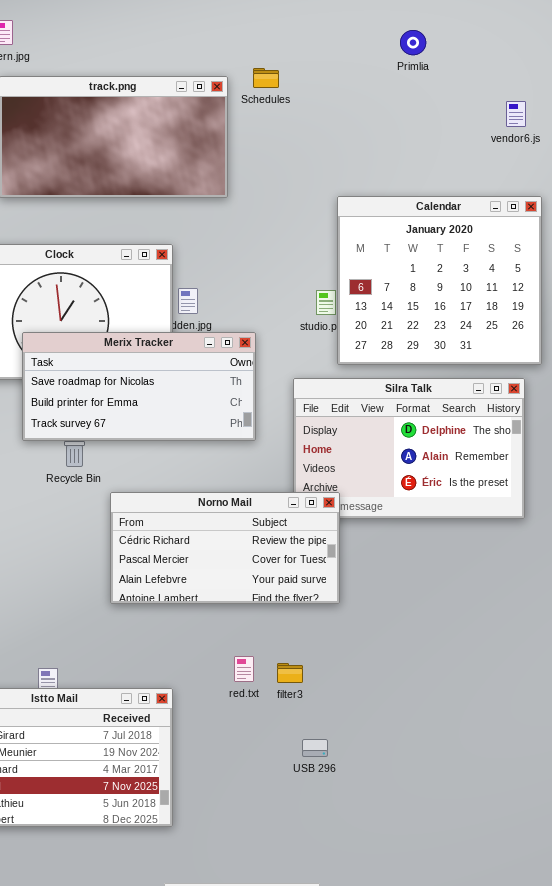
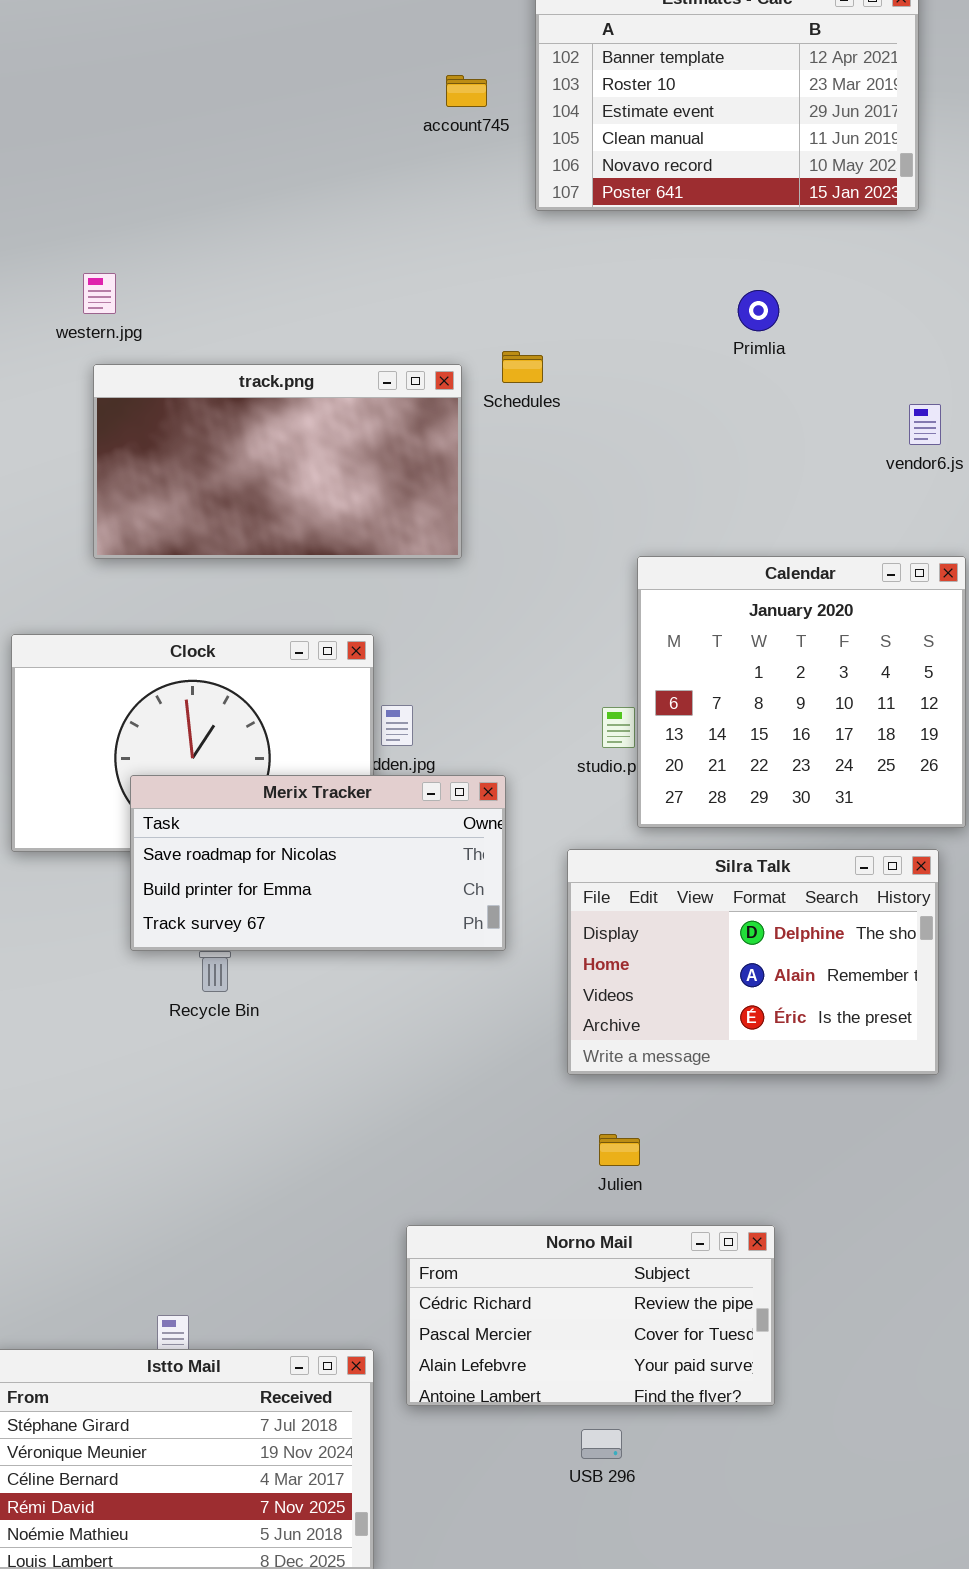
Norno Mail: [110,492,340,604] -> [406,1225,775,1406], moved

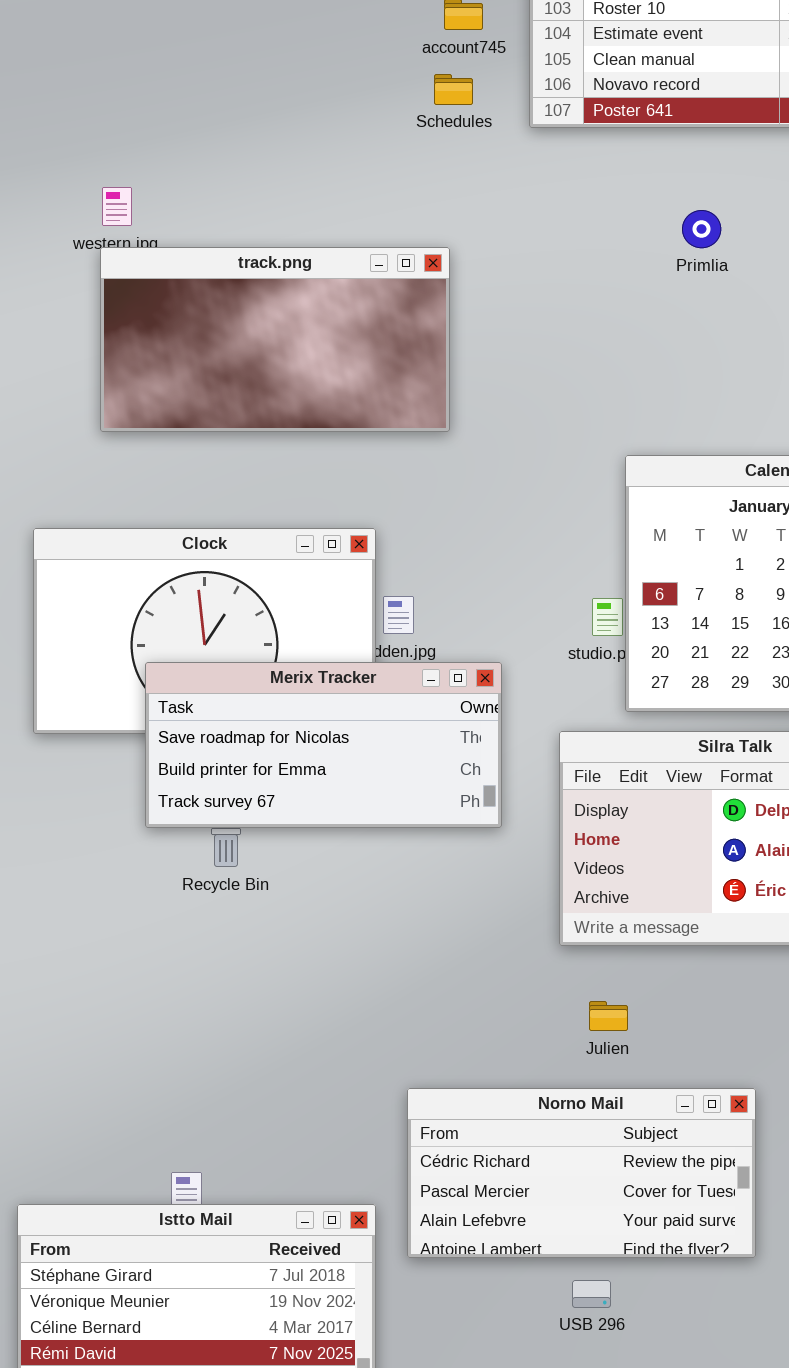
Primlia: [738,290,779,331] -> [682,210,721,248], moved
Schedules: [502,351,543,383] -> [434,74,473,105], moved
track.png: [93,364,462,559] -> [100,247,450,432], moved

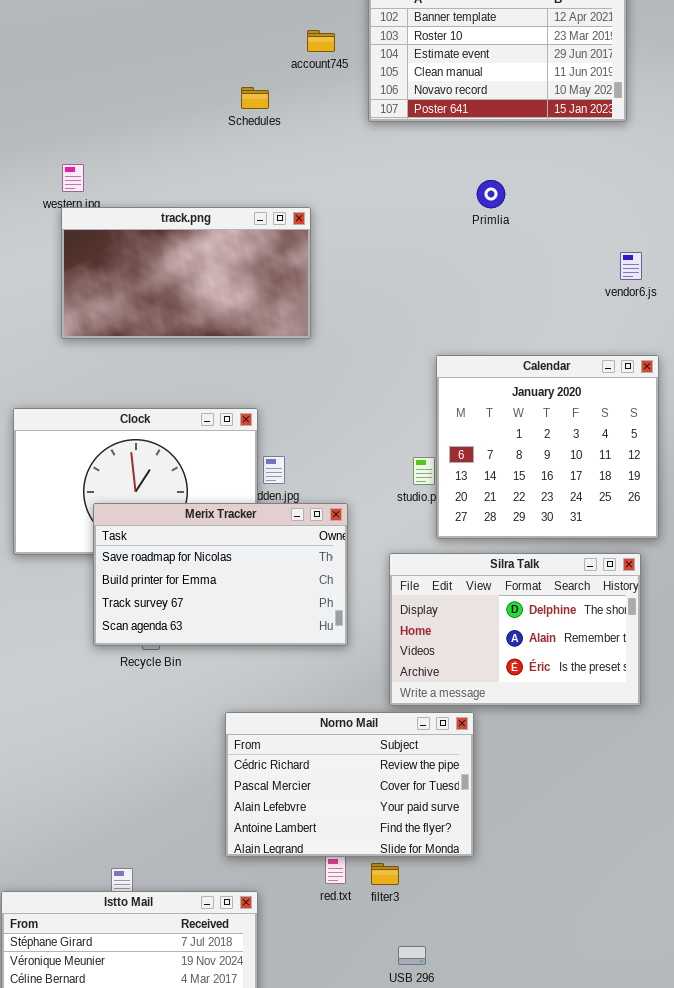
Schedules: [434,74,473,105] -> [241,87,269,109], moved
Merix Tracker: [145,662,502,828] -> [93,503,348,646], resized
Norno Mail: [407,1088,756,1258] -> [225,712,474,857], moved, resized

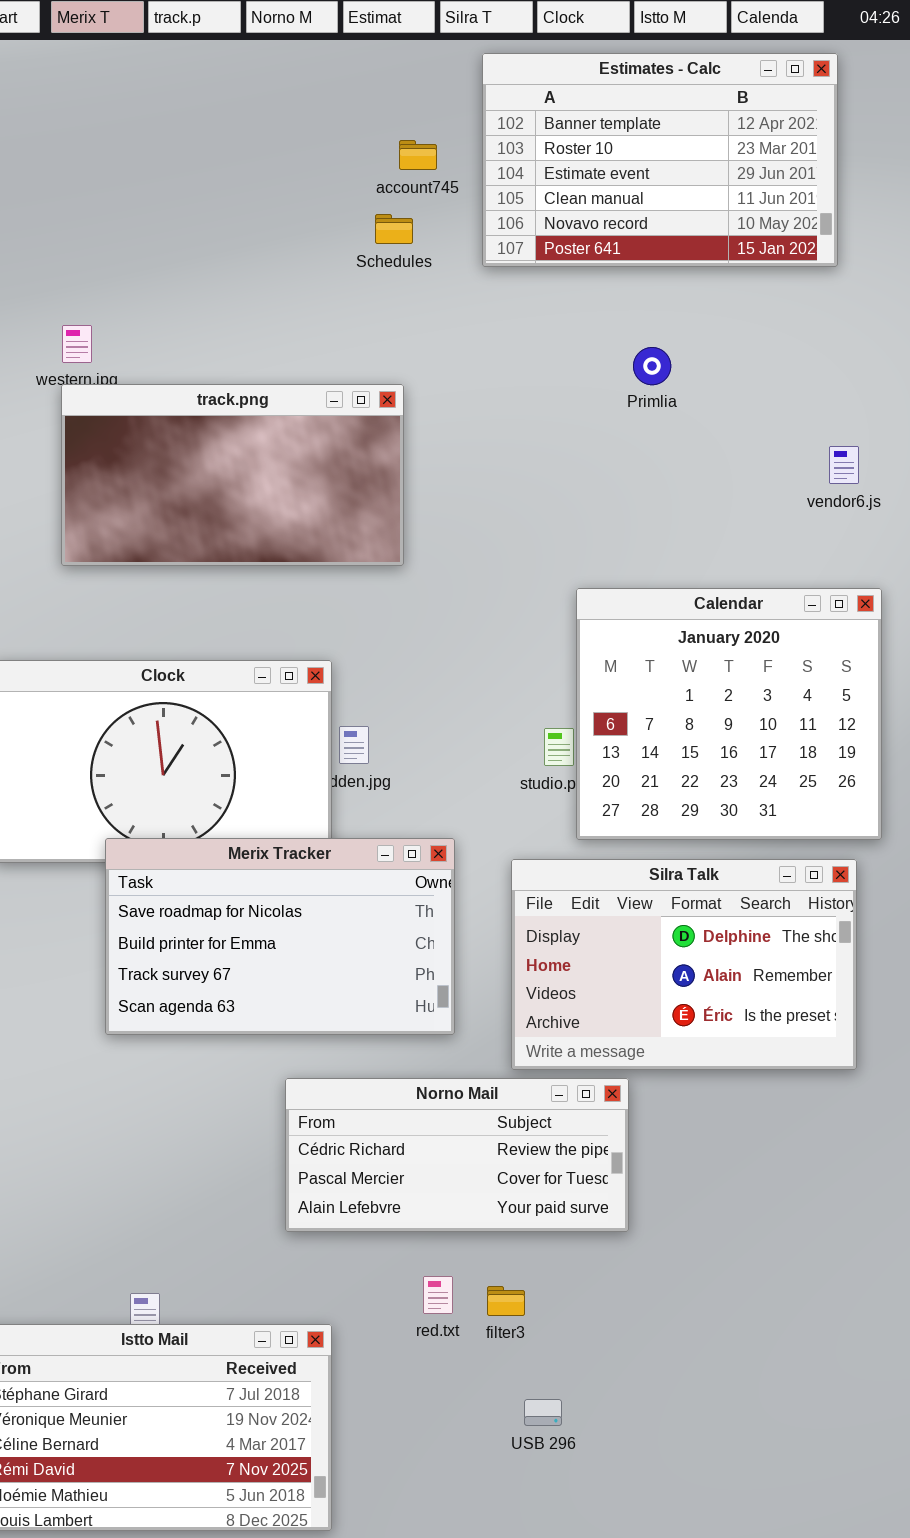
Schedules: [241,87,269,109] -> [375,214,413,244], moved
Merix Tracker: [93,503,348,646] -> [105,838,455,1035], moved
Norno Mail: [225,712,474,857] -> [285,1078,629,1232], resized

